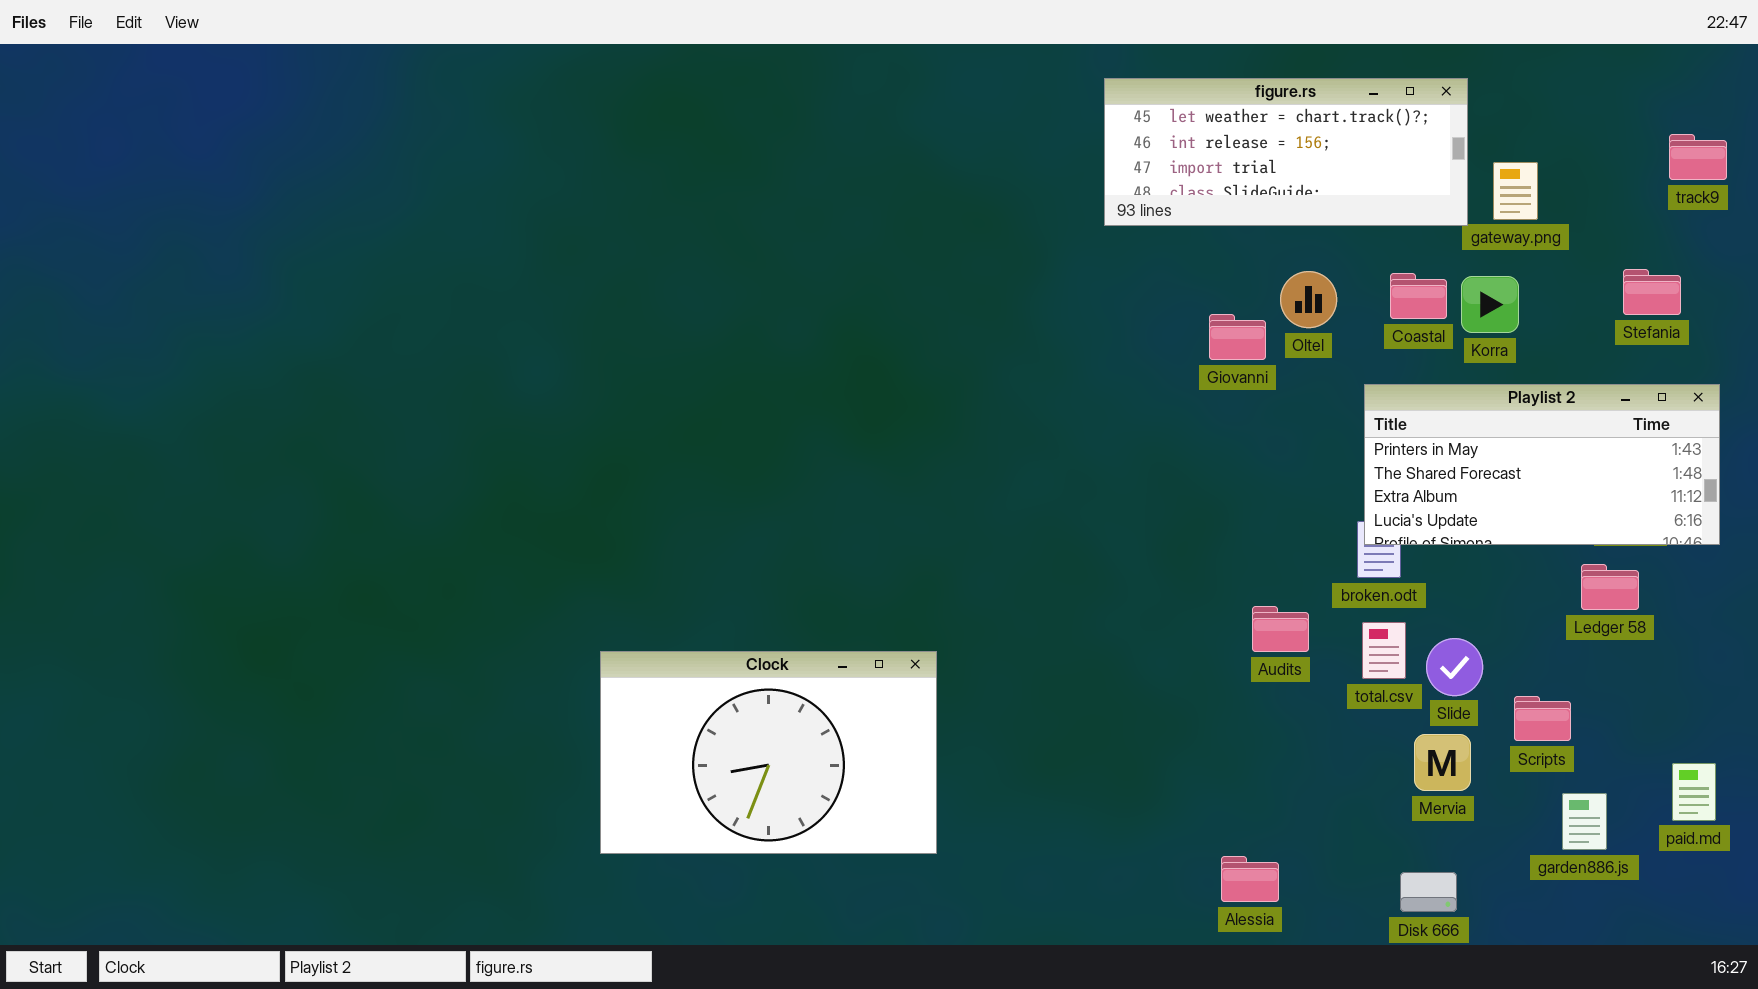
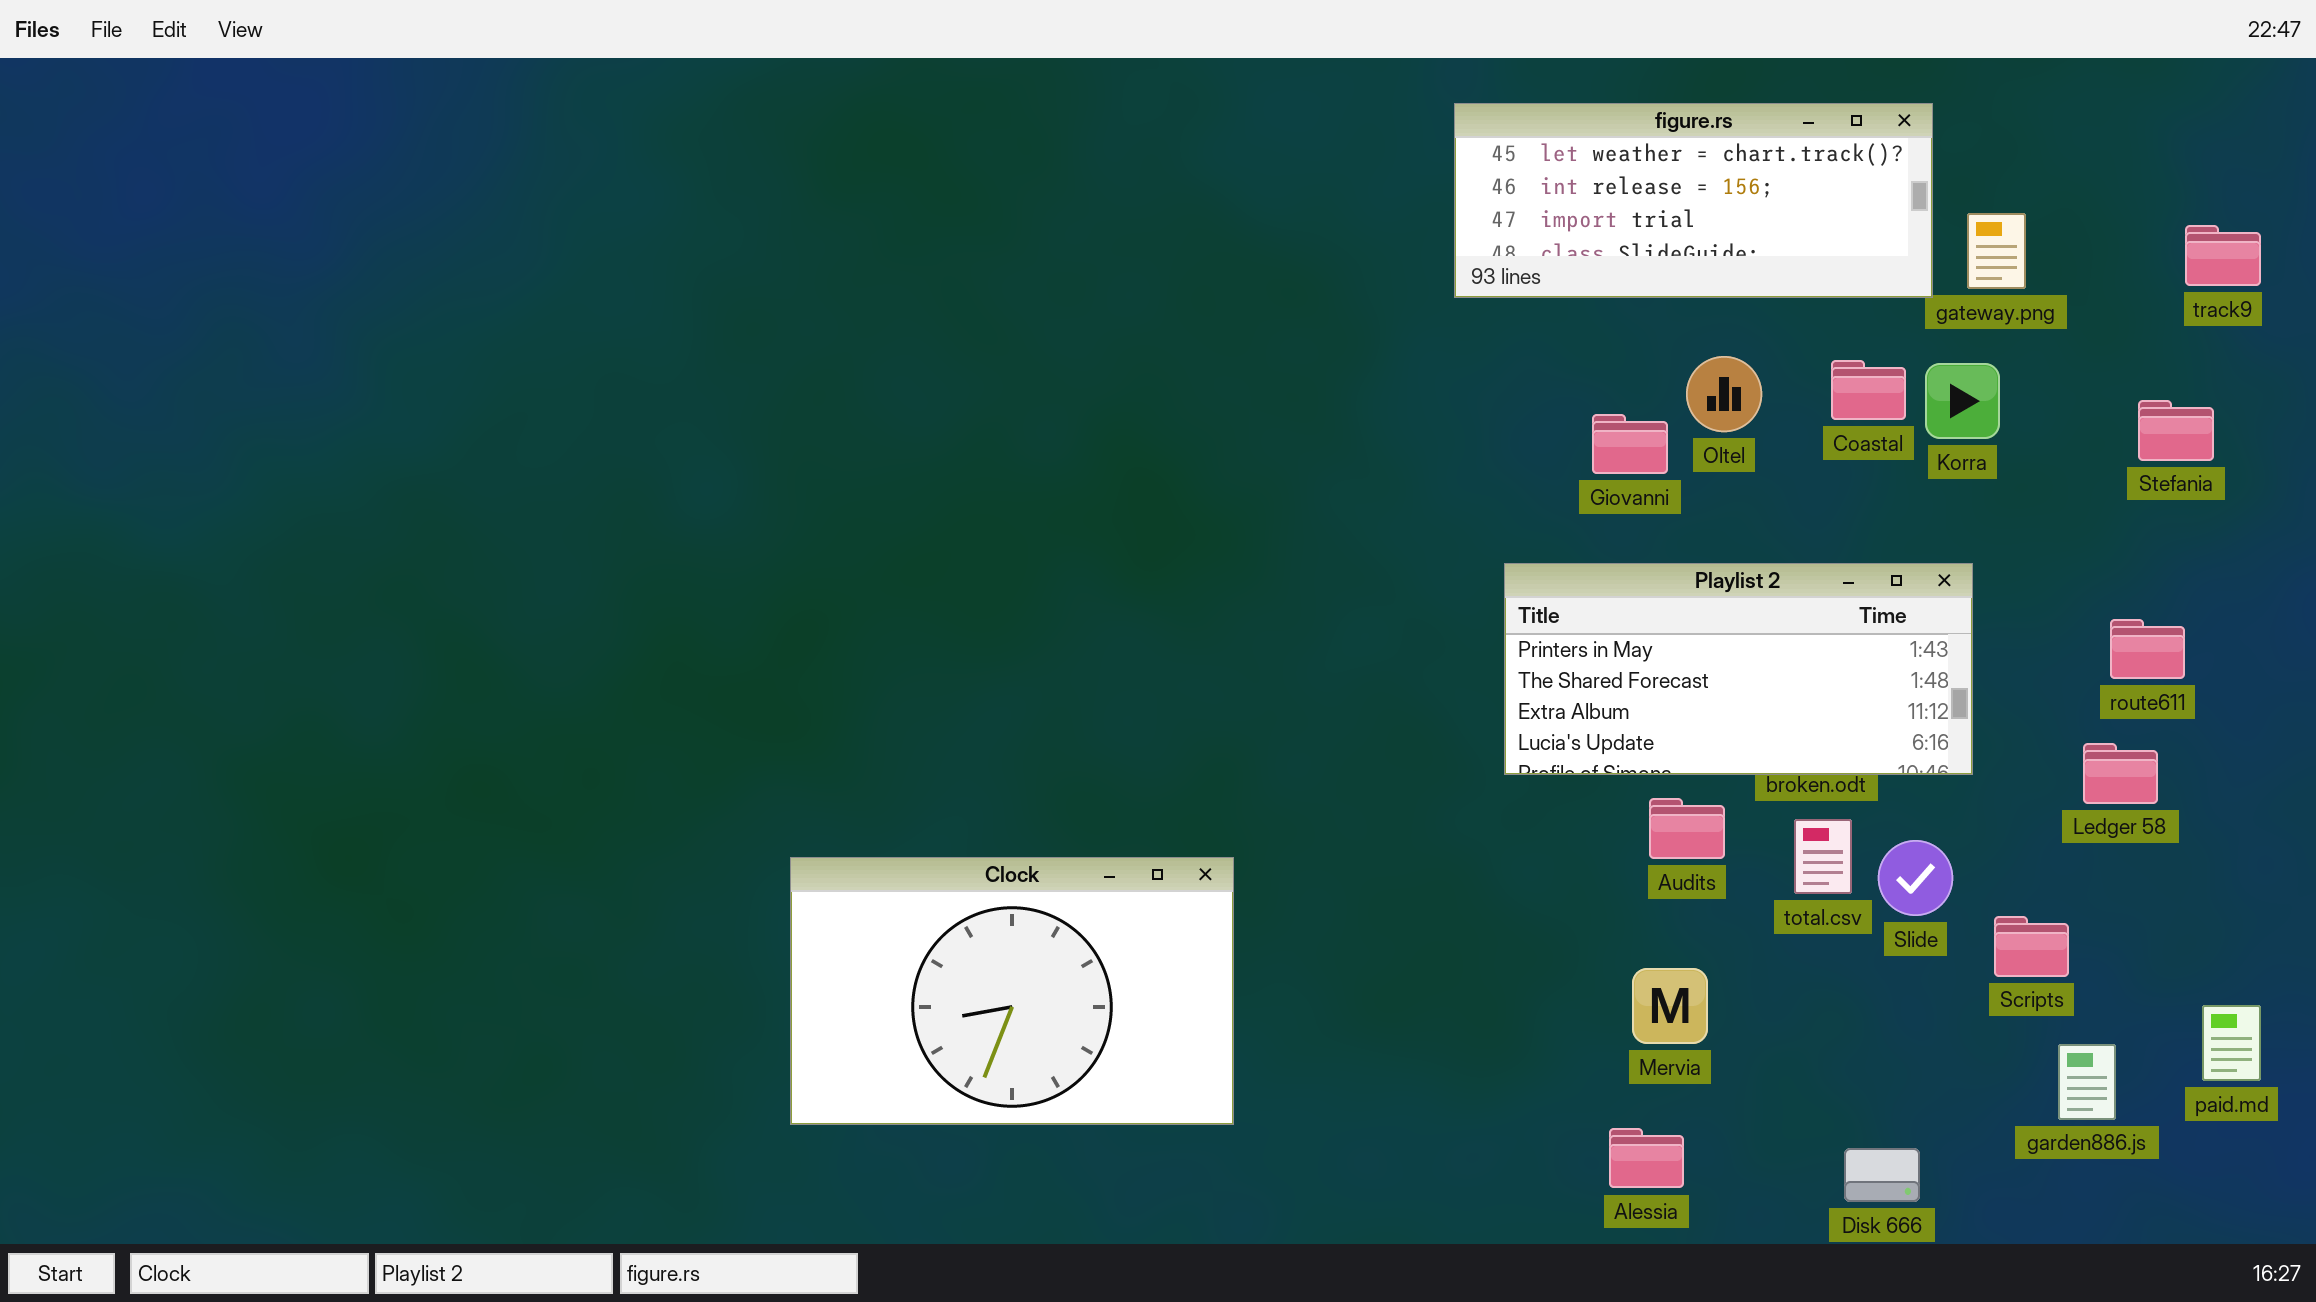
track9: [1669,134,1727,180] -> [2185,225,2261,286], moved
Stefania: [1623,269,1681,315] -> [2138,400,2214,461], moved
Playlist 2: [1364,384,1720,545] -> [1504,563,1973,775], moved
Mervia: [1414,734,1471,791] -> [1632,968,1708,1044], moved

